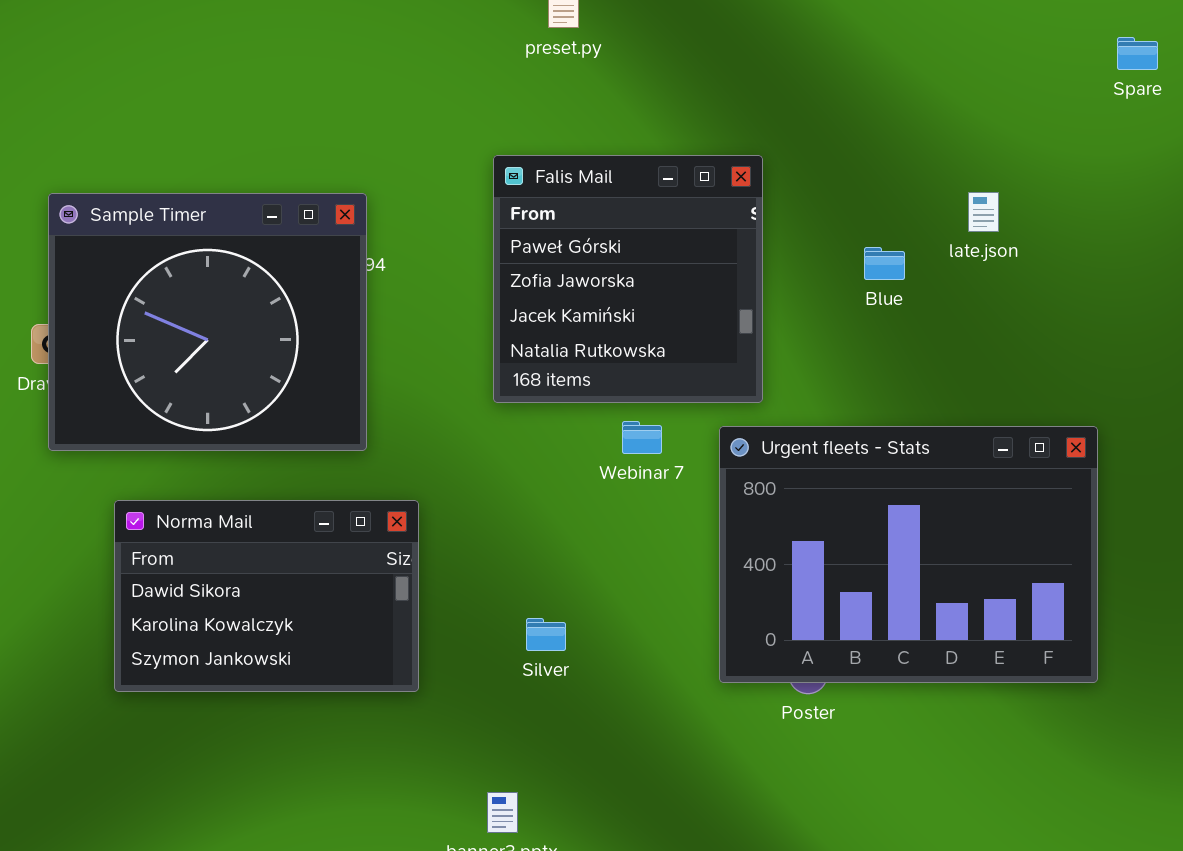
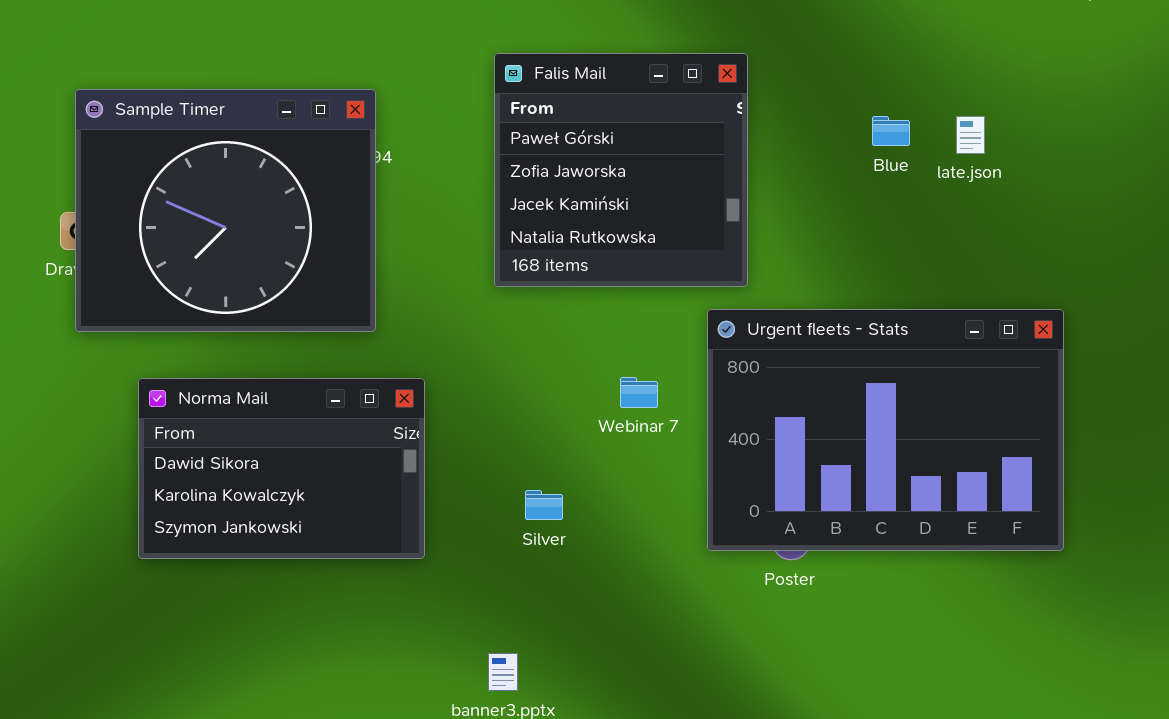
late.json: [968,192,999,232] -> [956,116,985,154], moved
Blue: [864,247,905,280] -> [872,116,910,146], moved
Webinar 7: [622,421,662,454] -> [620,377,658,408], moved

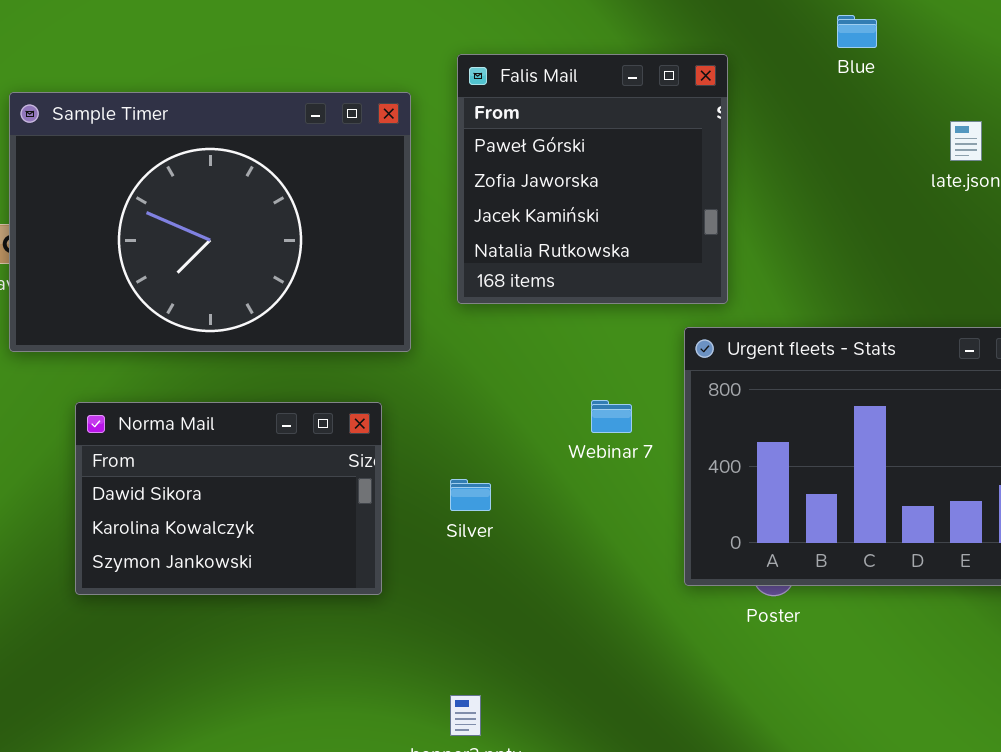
Sample Timer: [75,89,376,332] -> [9,92,411,352], resized
Blue: [872,116,910,146] -> [837,15,877,48], moved
Silver: [525,490,563,520] -> [450,479,491,511], moved

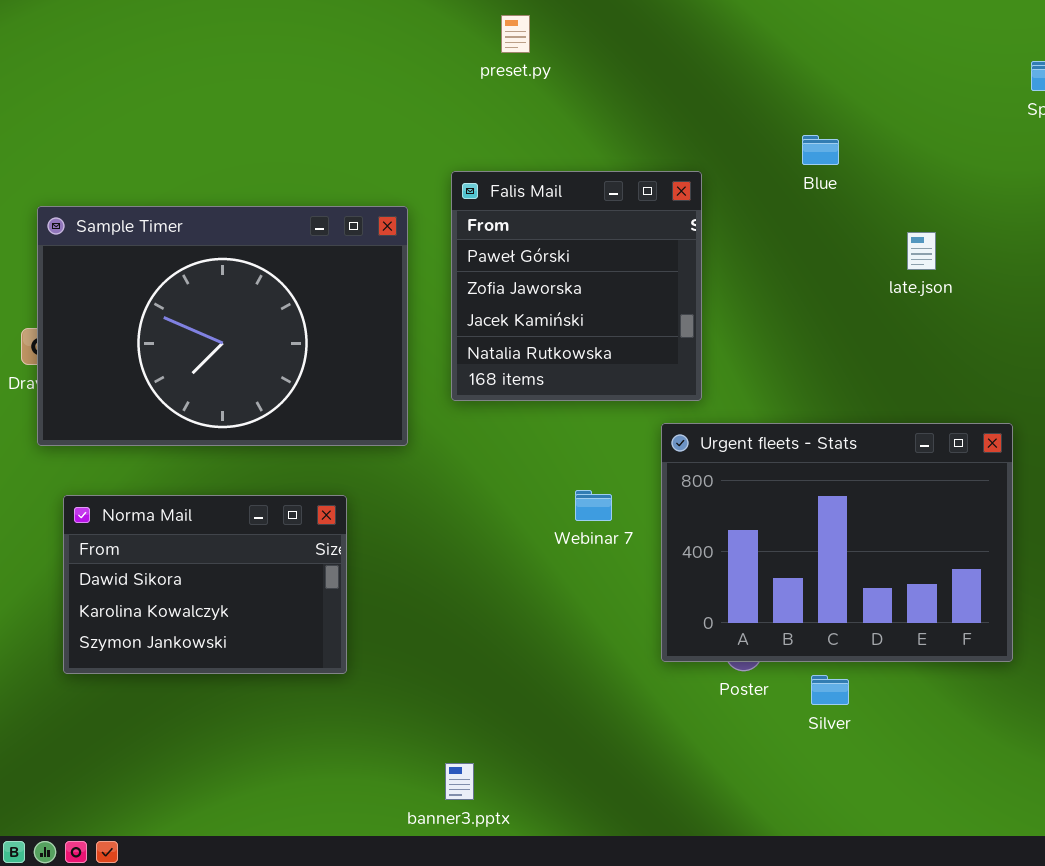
Norma Mail: [75,402,382,595] -> [63,495,347,674], moved
Silver: [450,479,491,511] -> [811,675,849,705], moved

